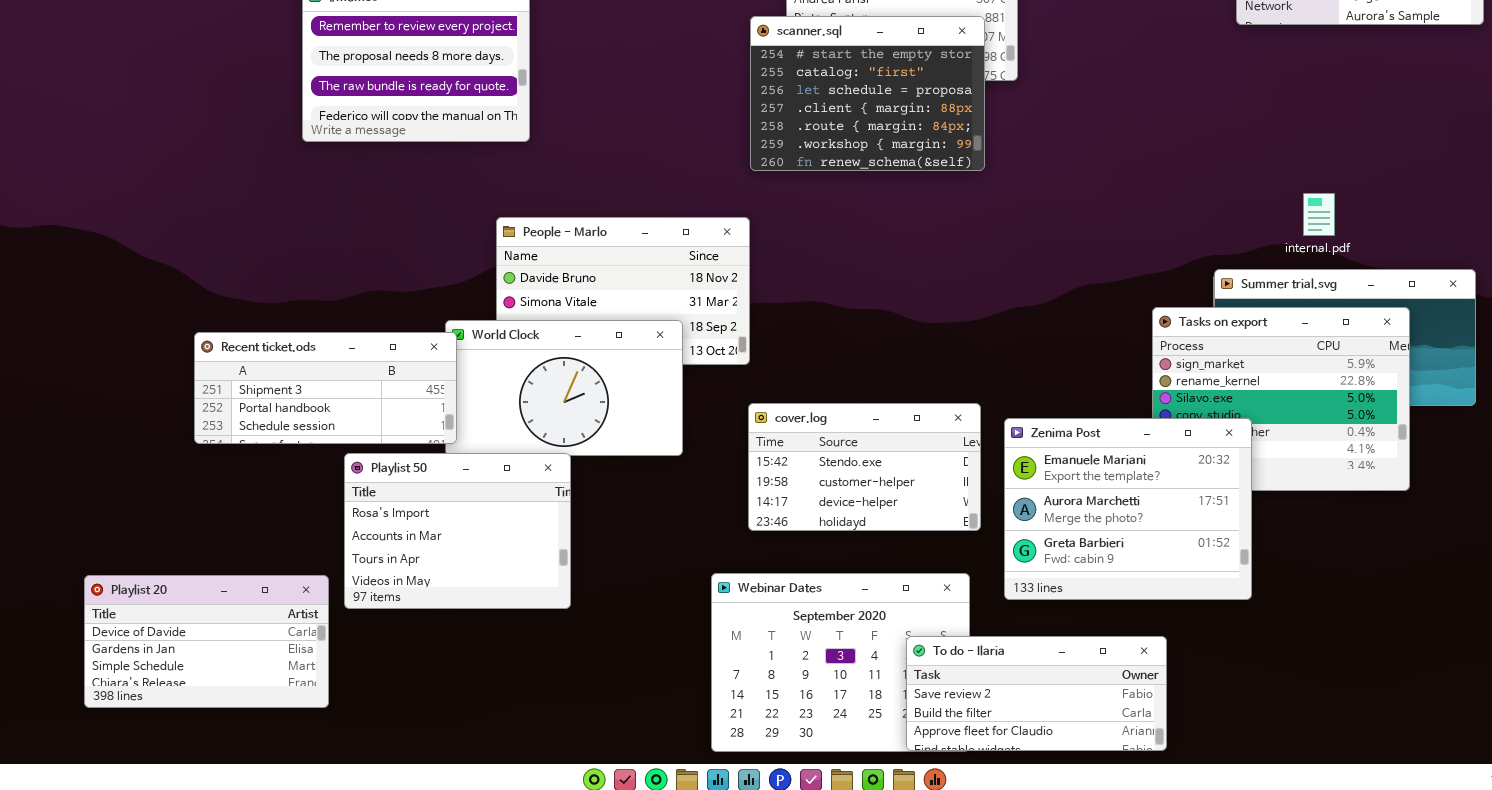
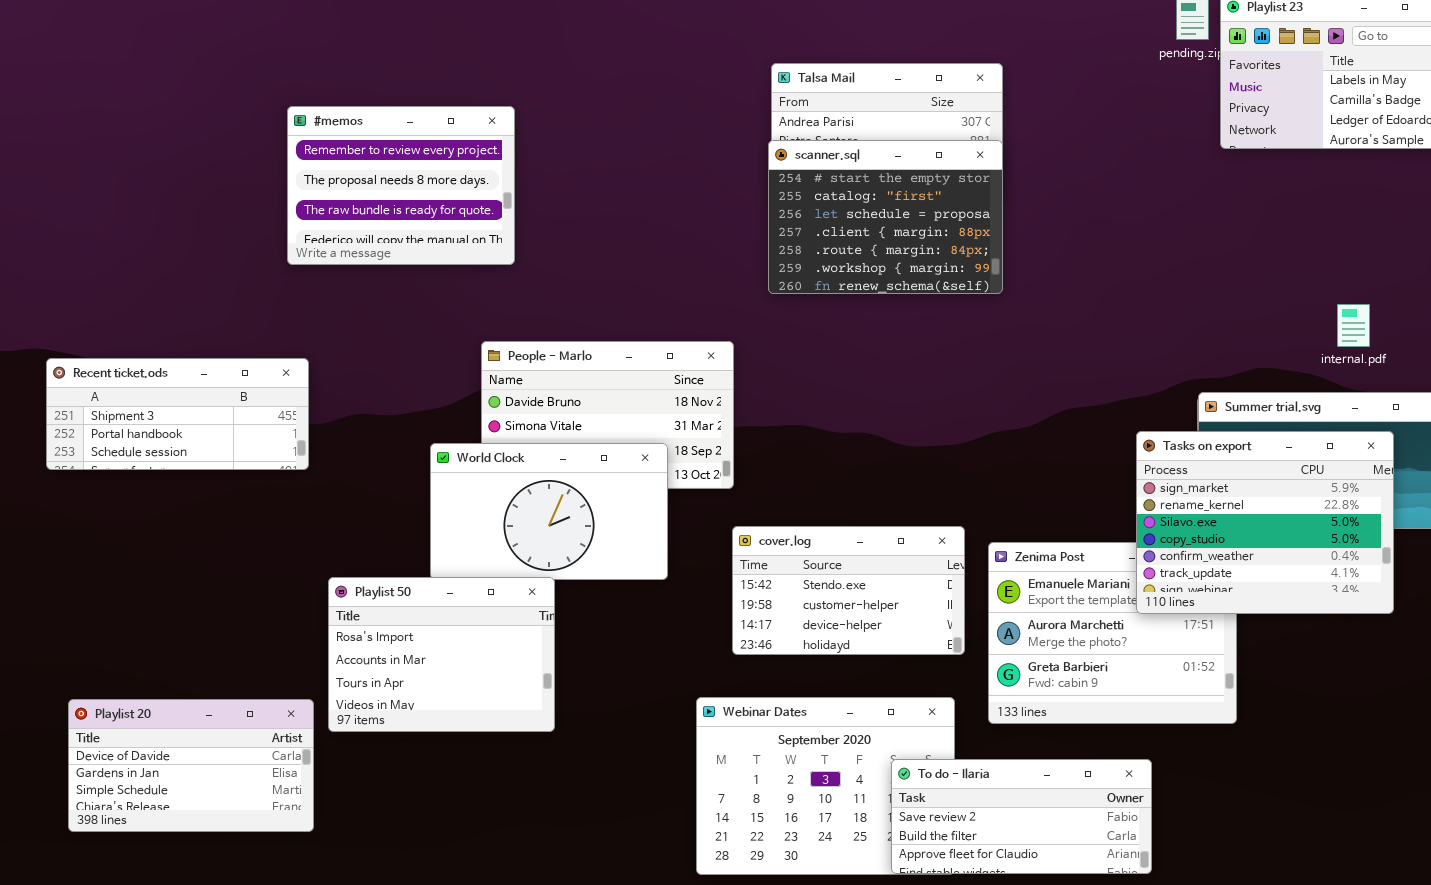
scanner.sql: [750,16,985,171] -> [768,140,1003,294], moved
internal.pdf: [1303,193,1335,236] -> [1337,304,1370,347], moved
Tasks on export: [1152,307,1410,491] -> [1136,431,1394,614], raised
Recent ticket.ods: [194,332,457,444] -> [46,358,309,470], moved

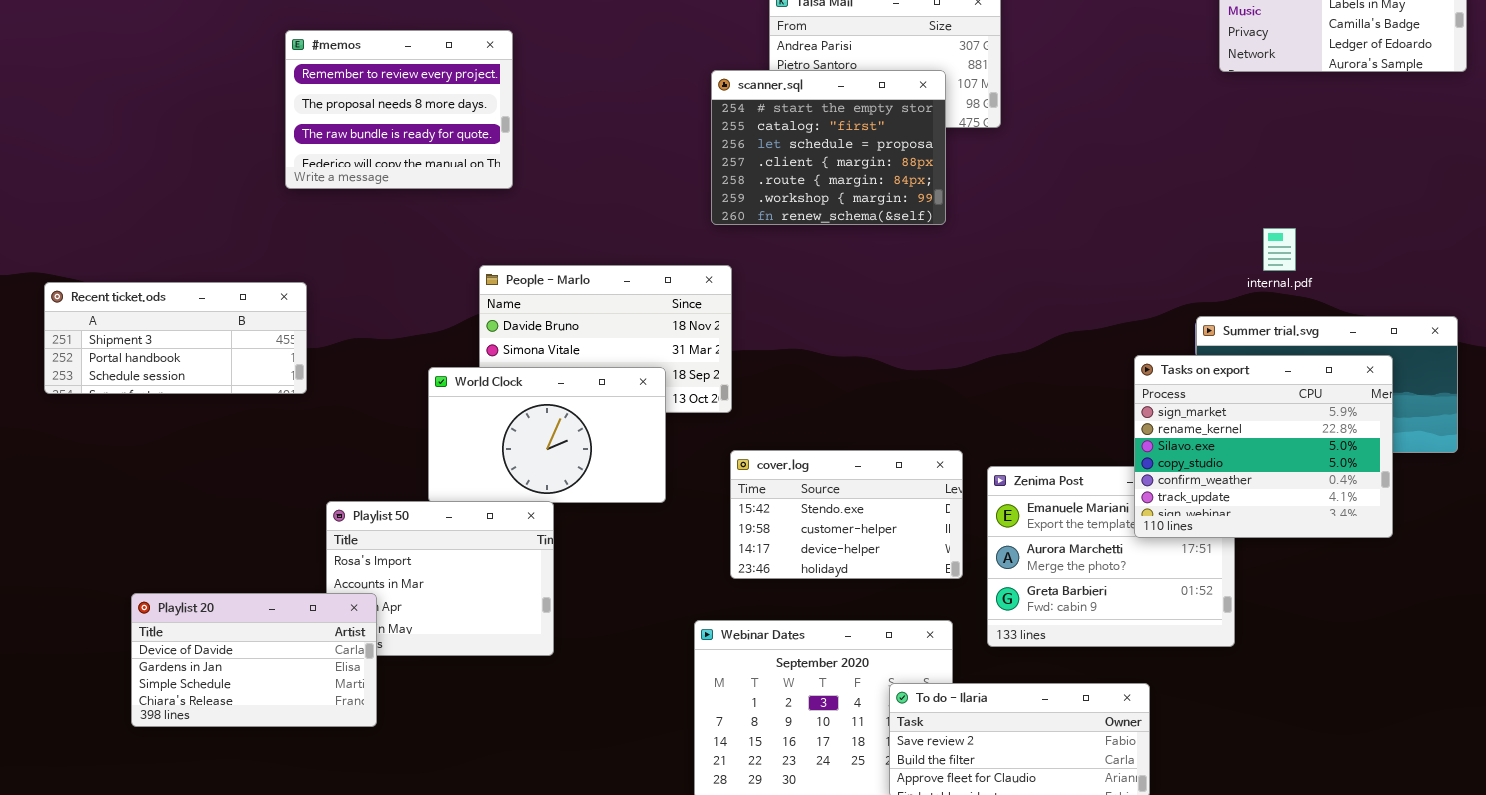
scanner.sql: [768,140,1003,294] -> [711,70,946,225], moved
internal.pdf: [1337,304,1370,347] -> [1263,228,1296,271], moved
Playlist 20: [68,699,314,832] -> [131,593,377,727], moved

